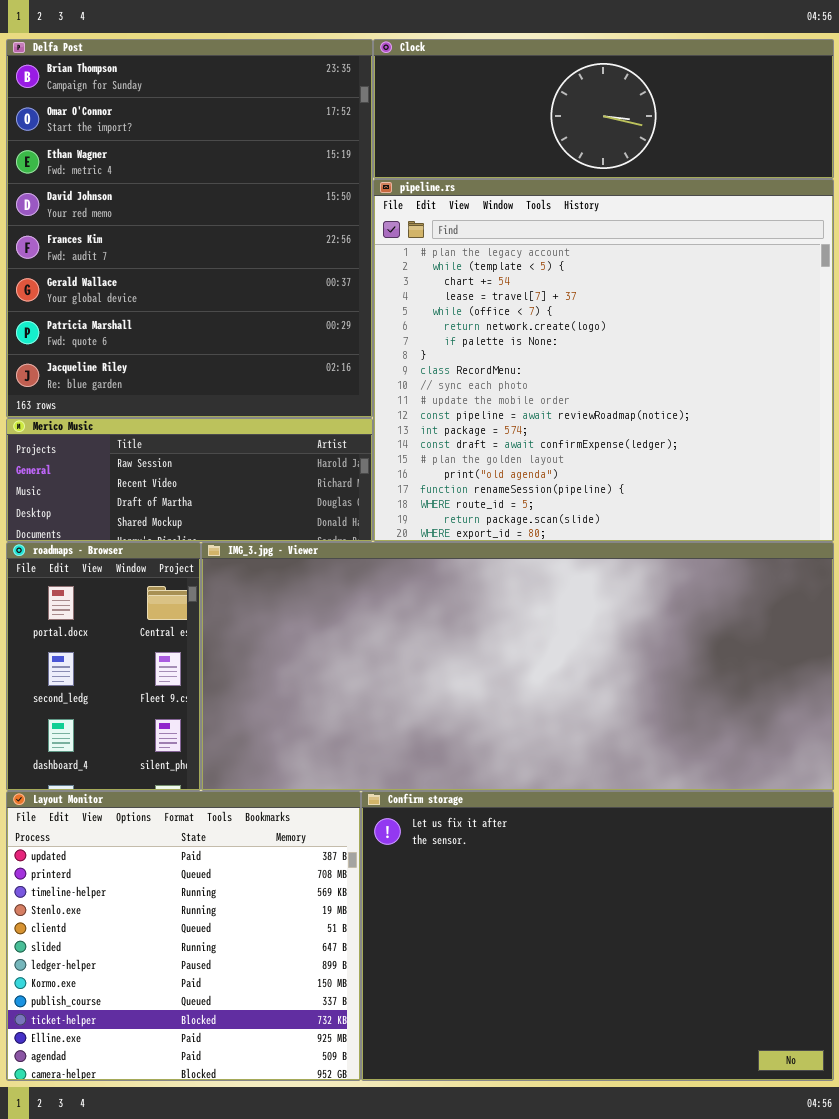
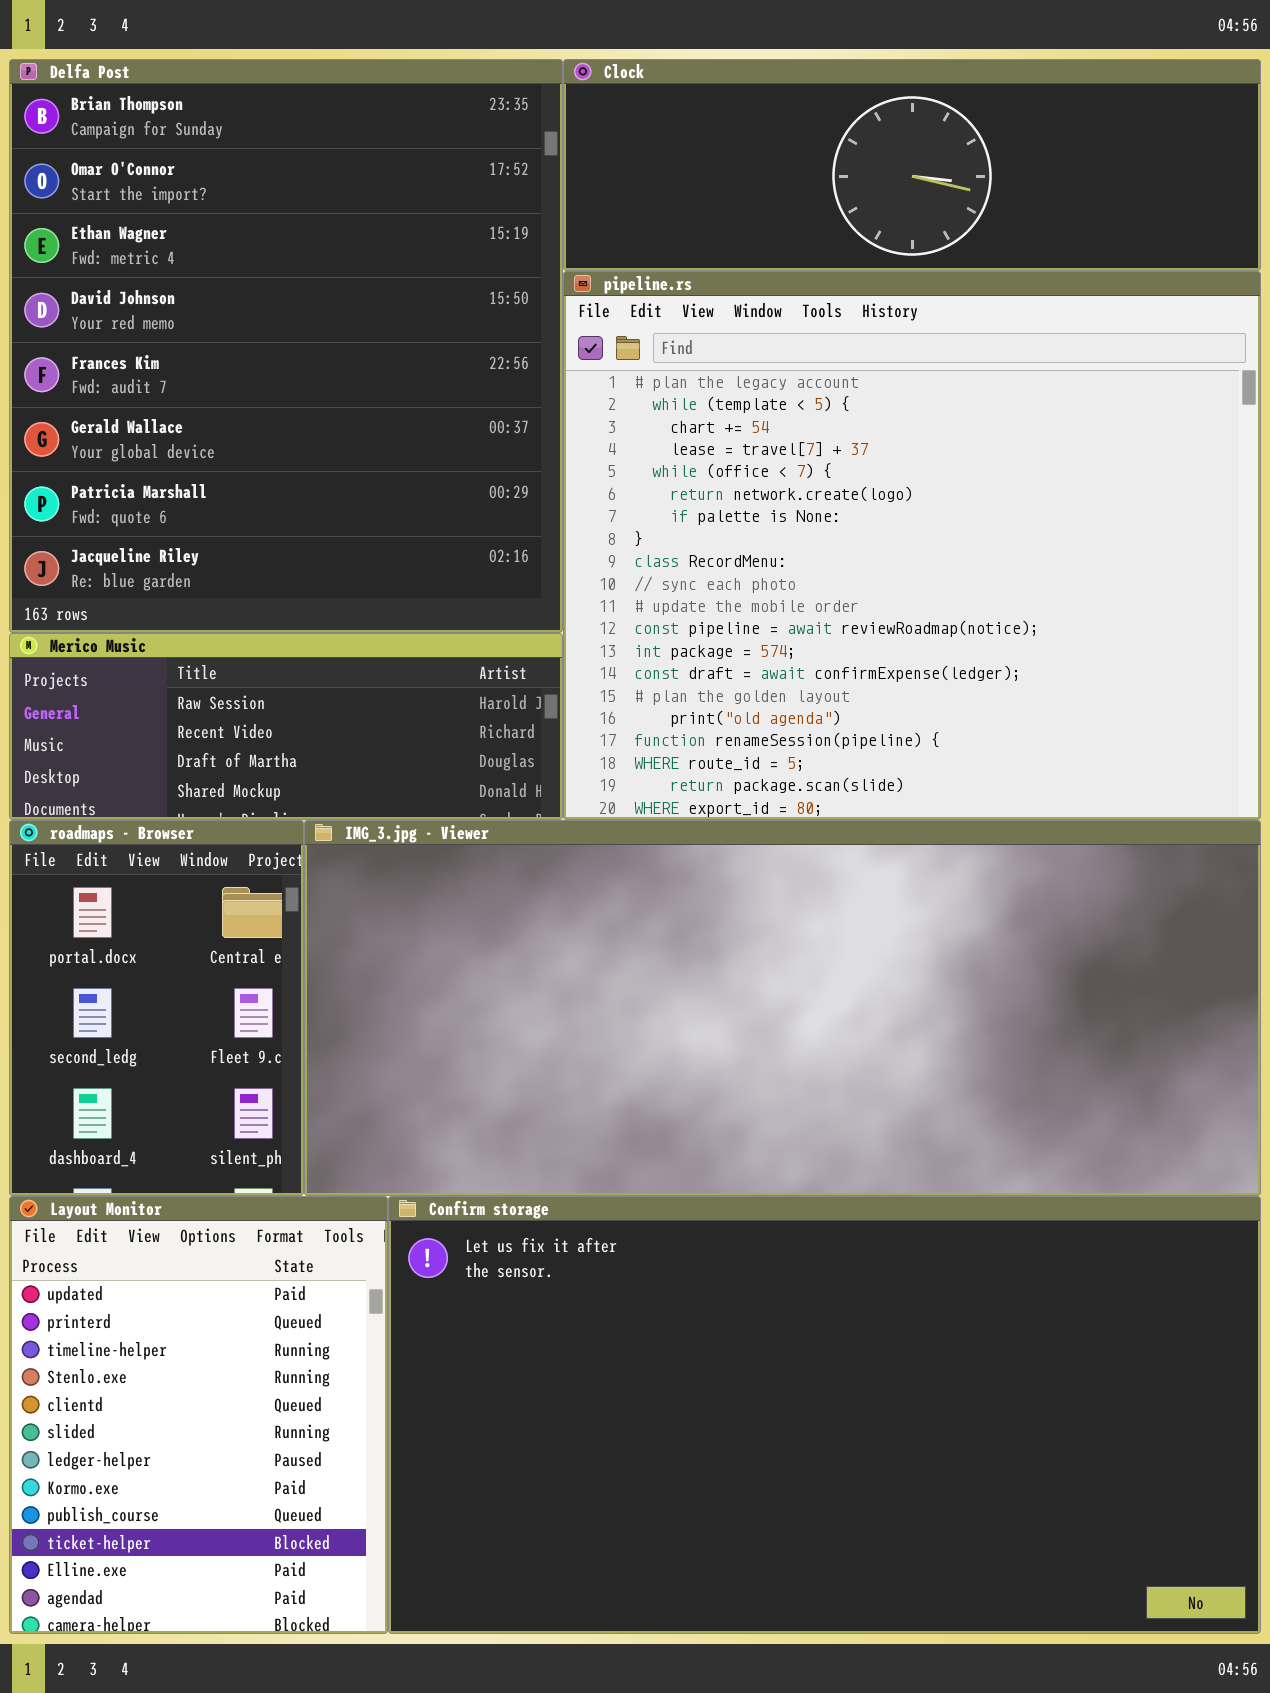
Layout Monitor: [6,791,361,1081] -> [9,1196,388,1634], resized
Confirm storage: [361,791,834,1081] -> [388,1196,1261,1634], resized

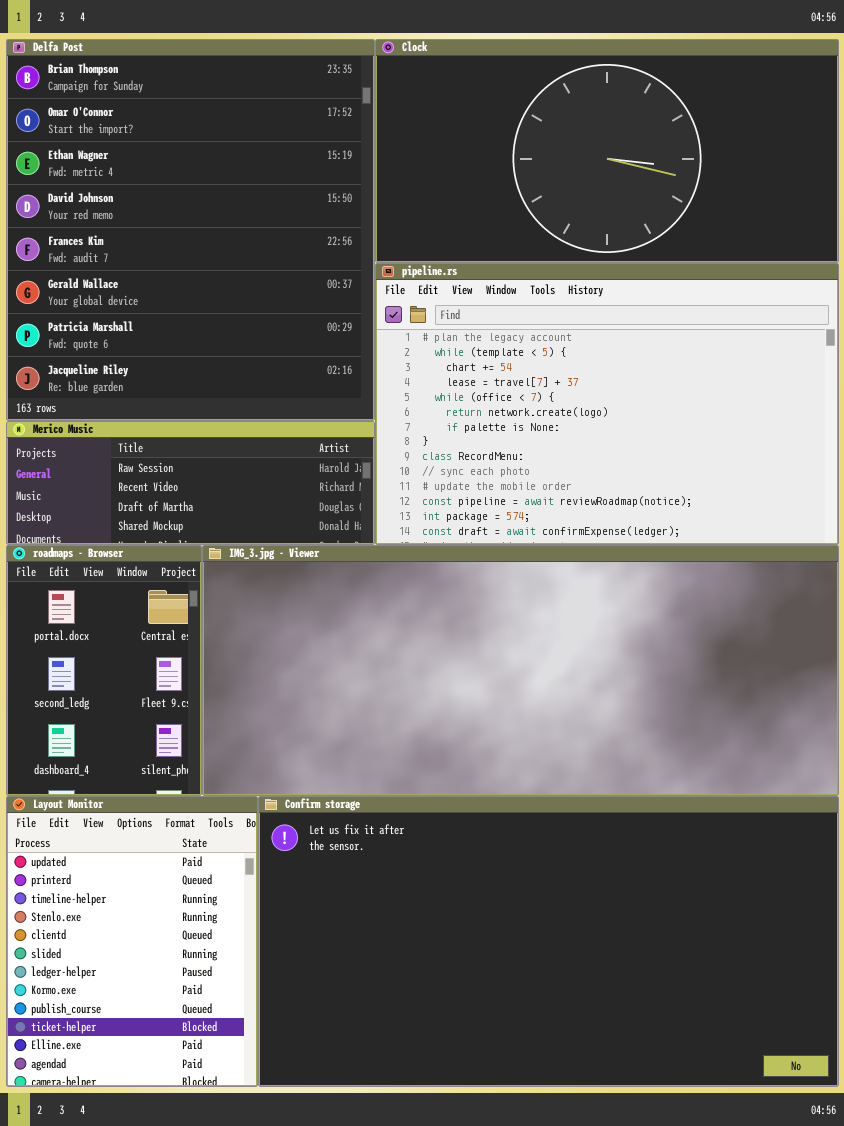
Clock: [563,59,1261,271] -> [375,39,839,263], resized
pipeline.rs: [563,271,1261,820] -> [375,263,839,545], resized

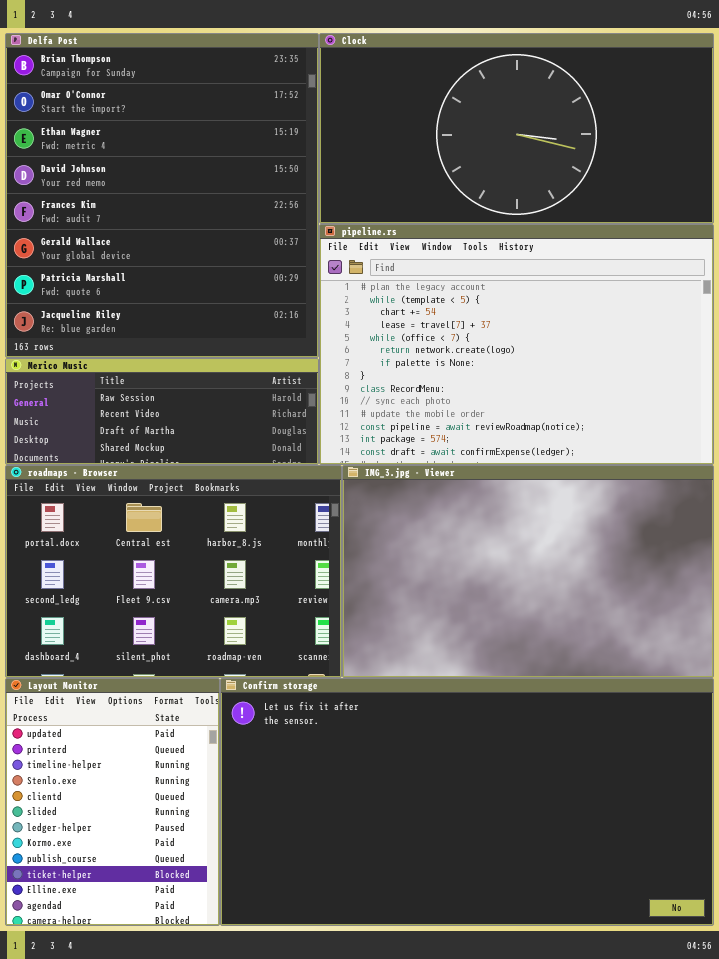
roadmaps - Browser: [6,545,202,796] -> [5,465,342,678], resized
IMG_3.jpg - Viewer: [202,545,839,796] -> [342,465,714,678], resized

